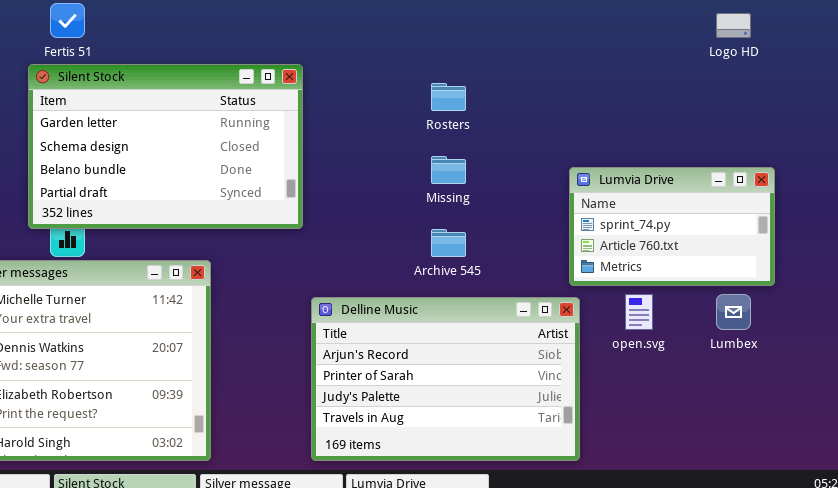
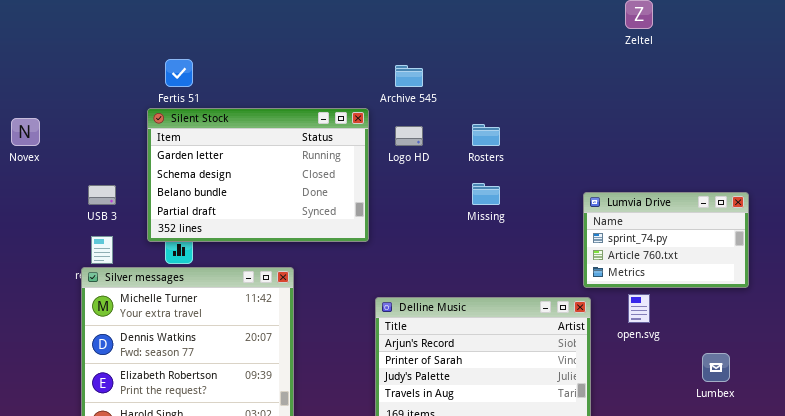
Logo HD: [716,13,751,38] -> [395,126,423,146], moved
Archive 545: [431,229,466,257] -> [395,65,423,87], moved
Lumbex: [716,294,751,330] -> [702,353,730,382], moved

